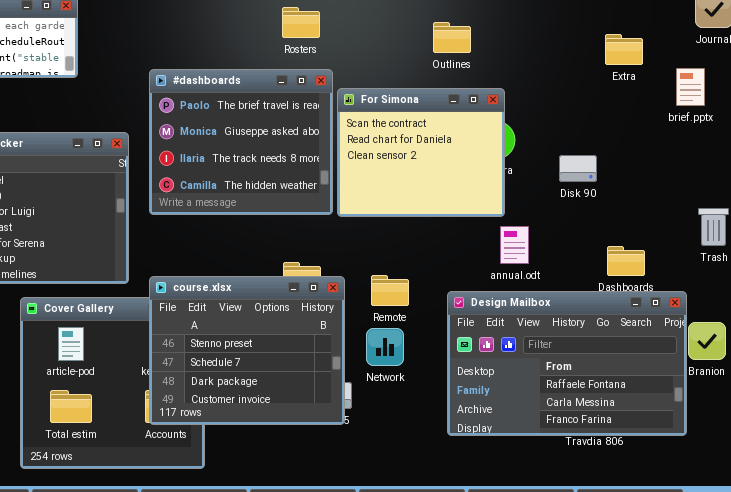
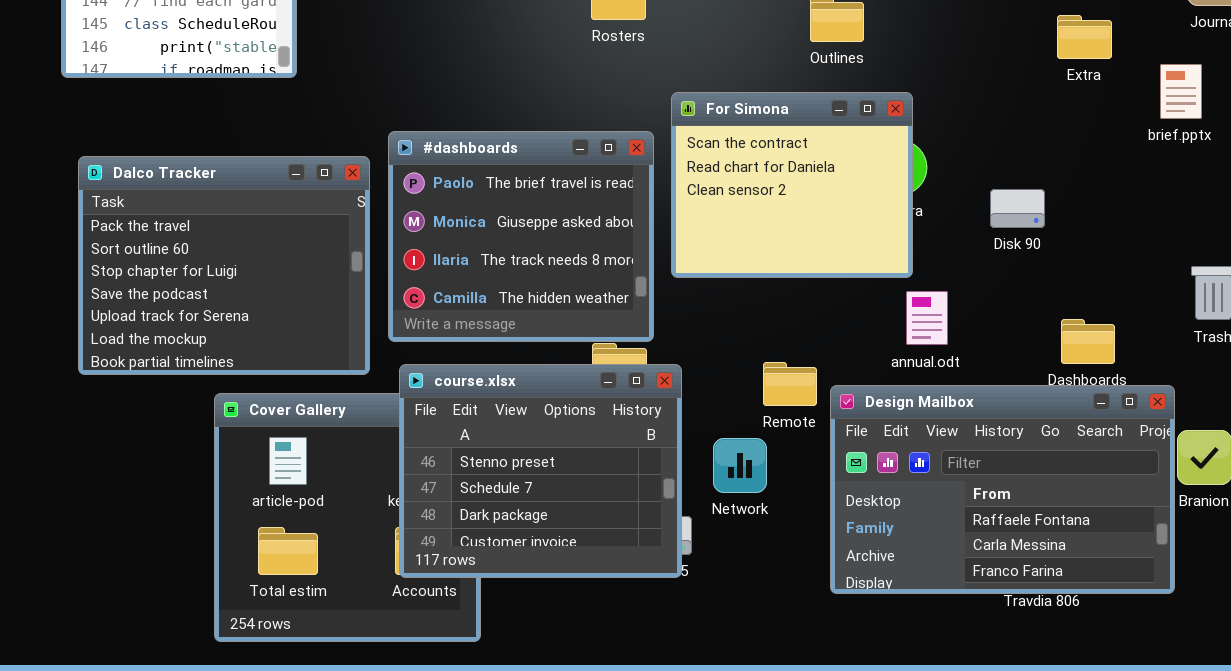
#dashboards: [149,69,333,215] -> [388,131,654,342], moved
Remote: [371,275,409,306] -> [763,362,817,406], moved

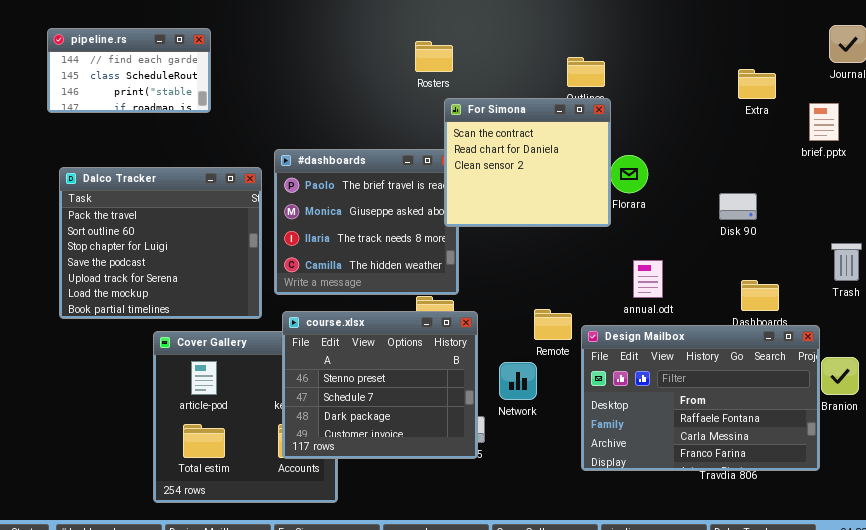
For Simona: [671,92,913,278] -> [444,98,611,227], moved
Disk 90: [990,189,1045,228] -> [719,193,757,220], moved

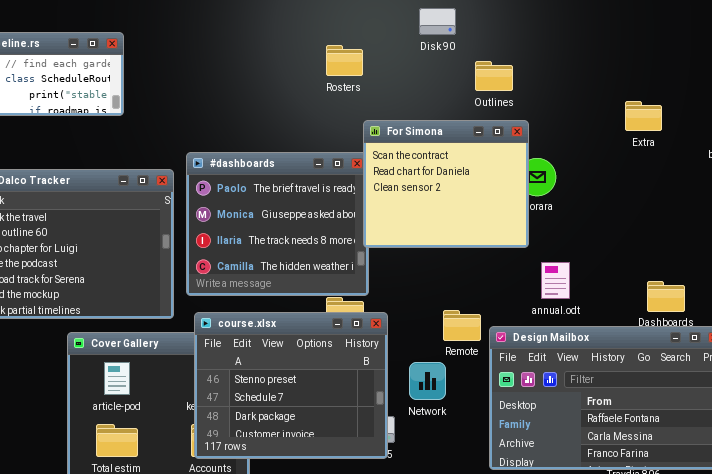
Extra: [738,69,776,99] -> [625,101,662,131], moved
For Simona: [444,98,611,227] -> [363,120,529,248], moved
Disk 90: [719,193,757,220] -> [419,8,456,35], moved

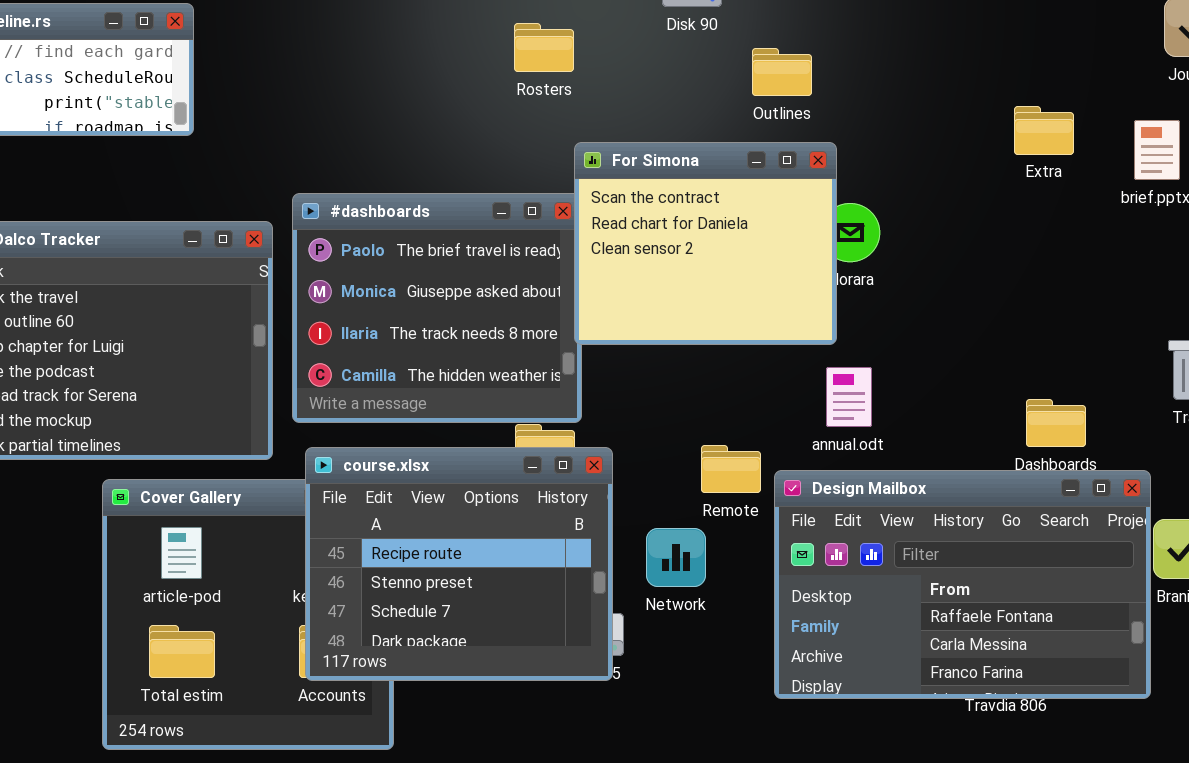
Extra: [625,101,662,131] -> [1014,106,1074,155], moved
annual.odt: [541,262,570,299] -> [826,367,872,427], moved
course.xlsx: [194,312,388,459] -> [305,447,613,681], scrolled up 1 row

